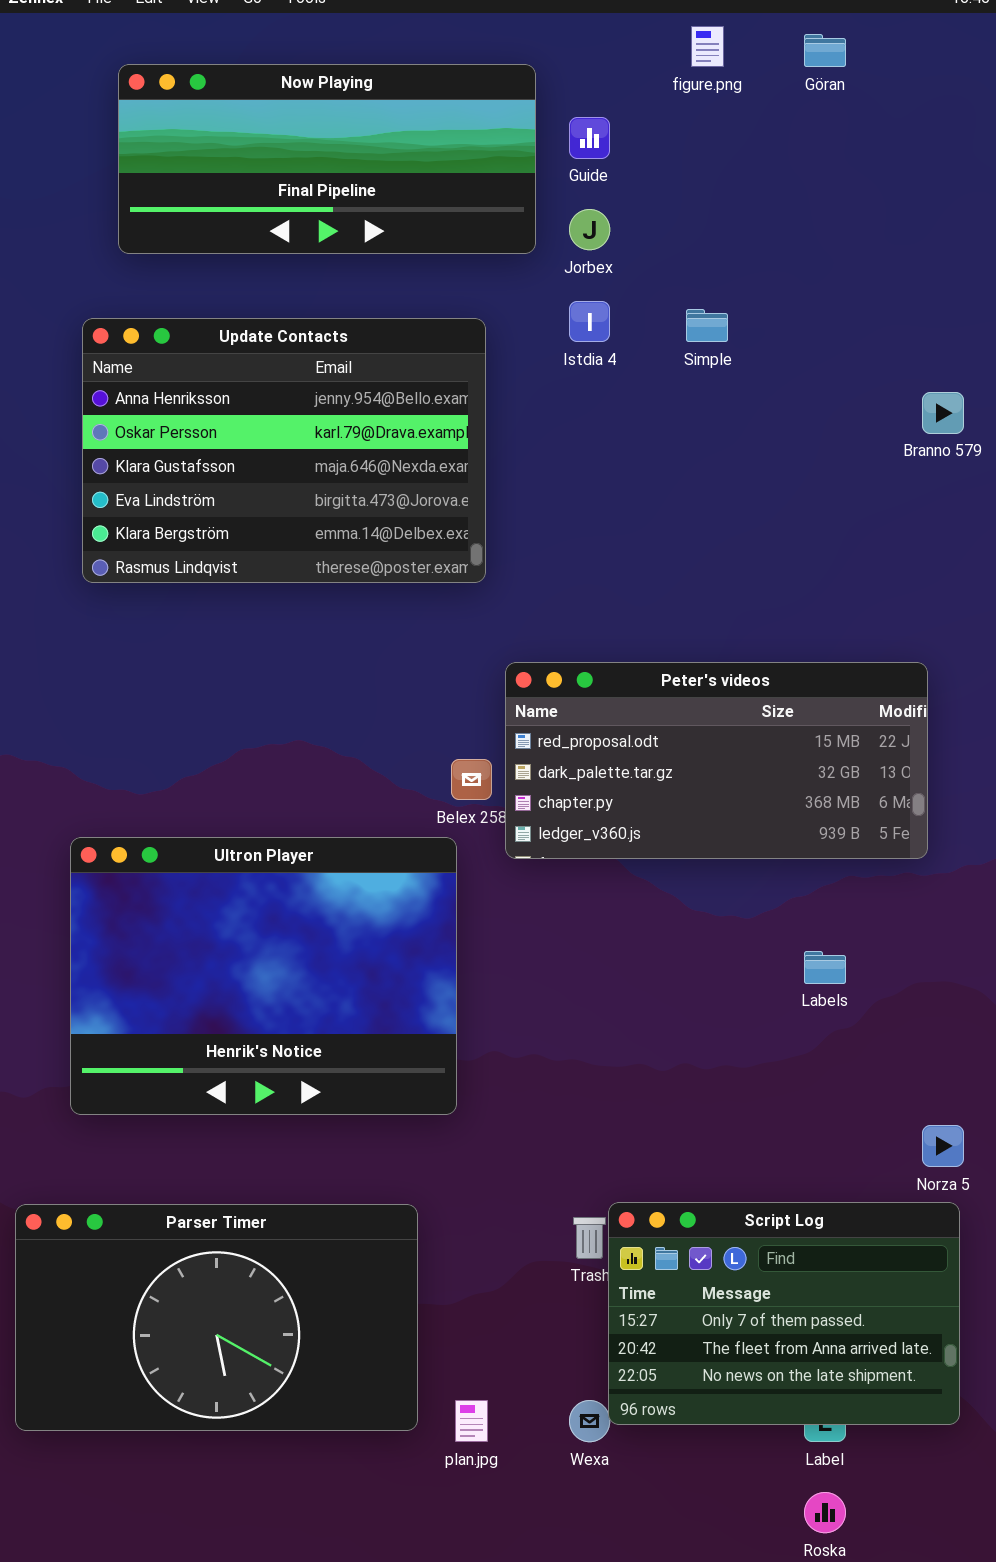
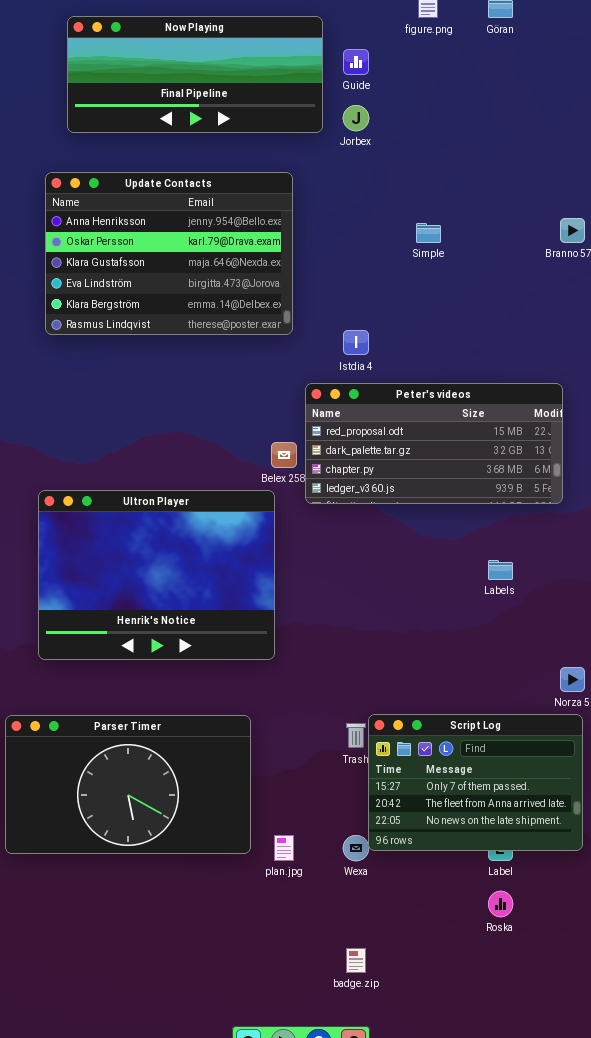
Istdia 4: [569,301,610,342] -> [343,330,369,355], moved
Simple: [686,309,728,342] -> [416,223,441,243], moved

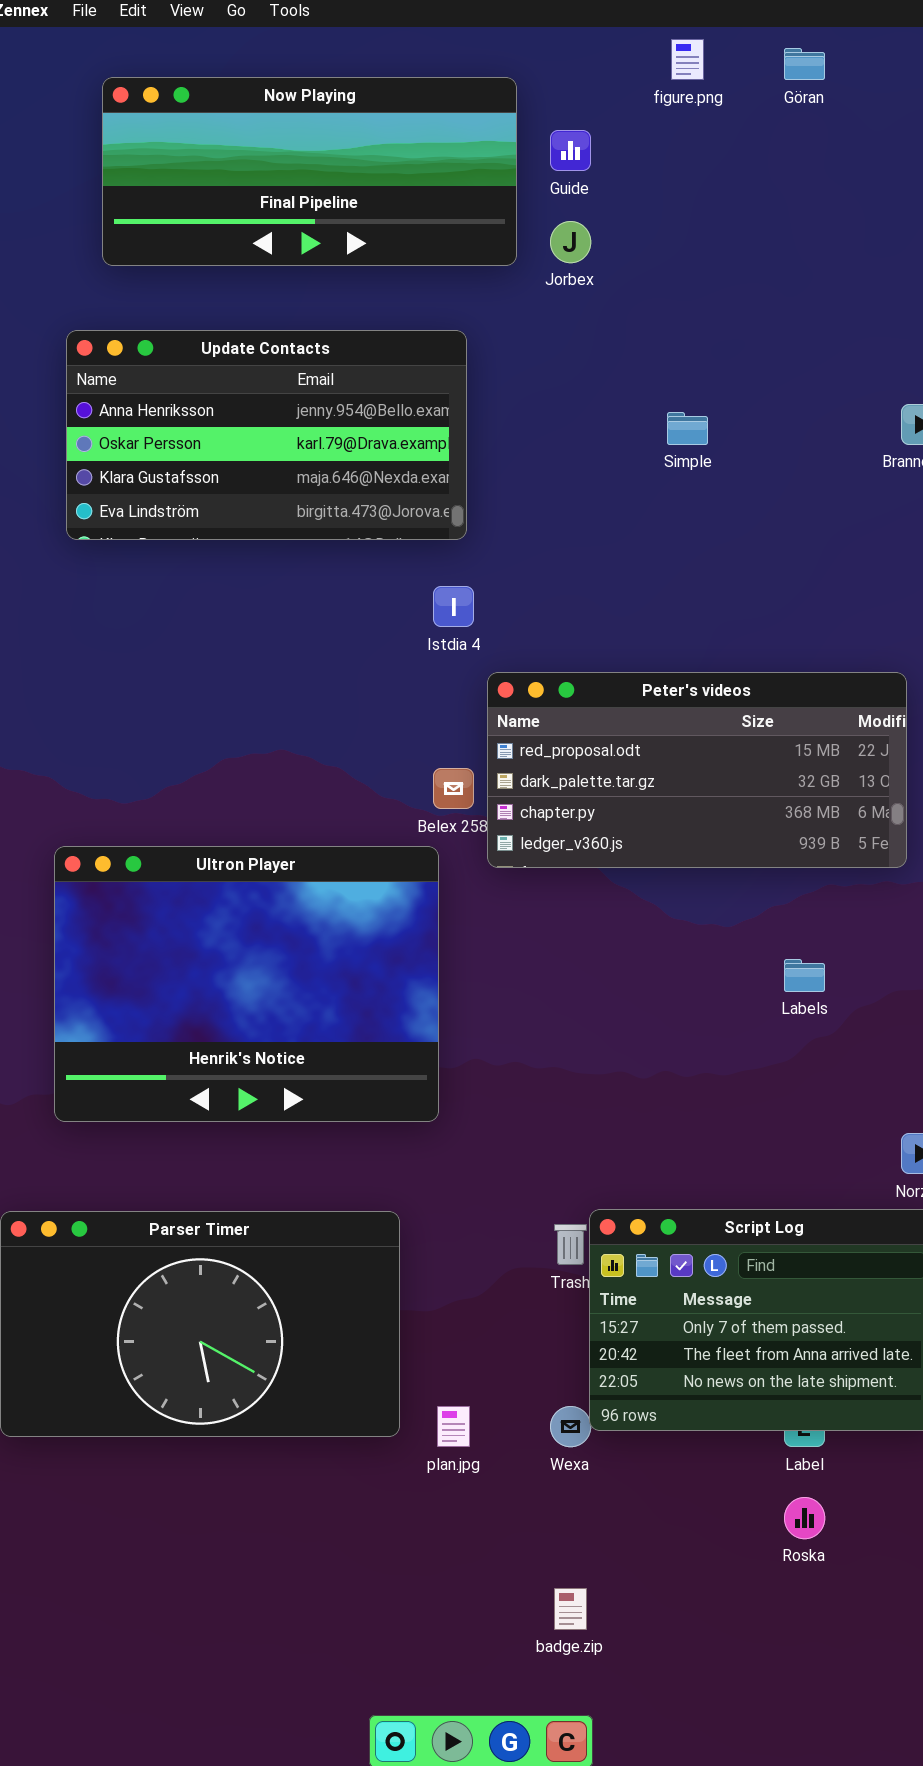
Update Contacts: [45,172,293,335] -> [66,330,467,540], resized
Istdia 4: [343,330,369,355] -> [433,586,474,627], moved

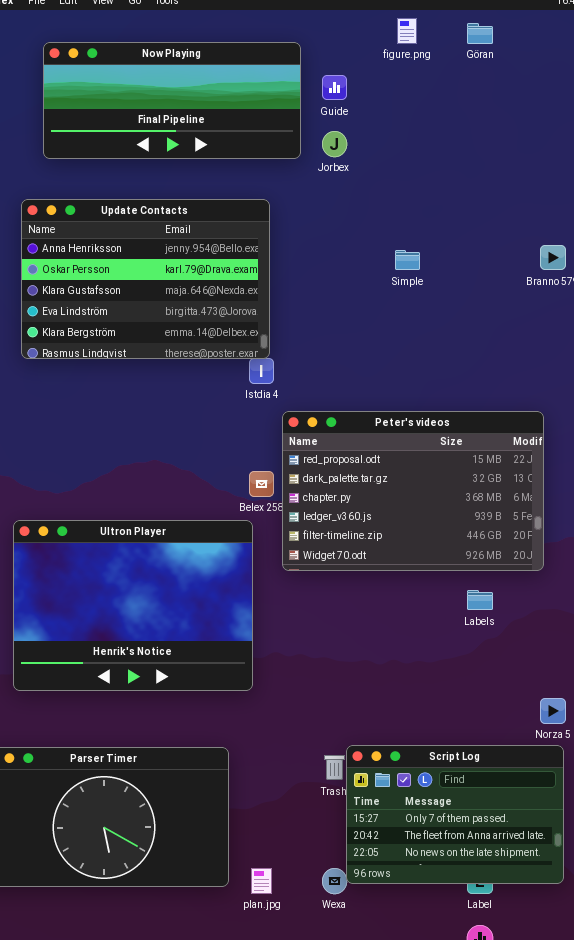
Update Contacts: [66,330,467,540] -> [21,199,270,359], resized
Peter's videos: [487,672,907,868] -> [282,411,544,571], resized

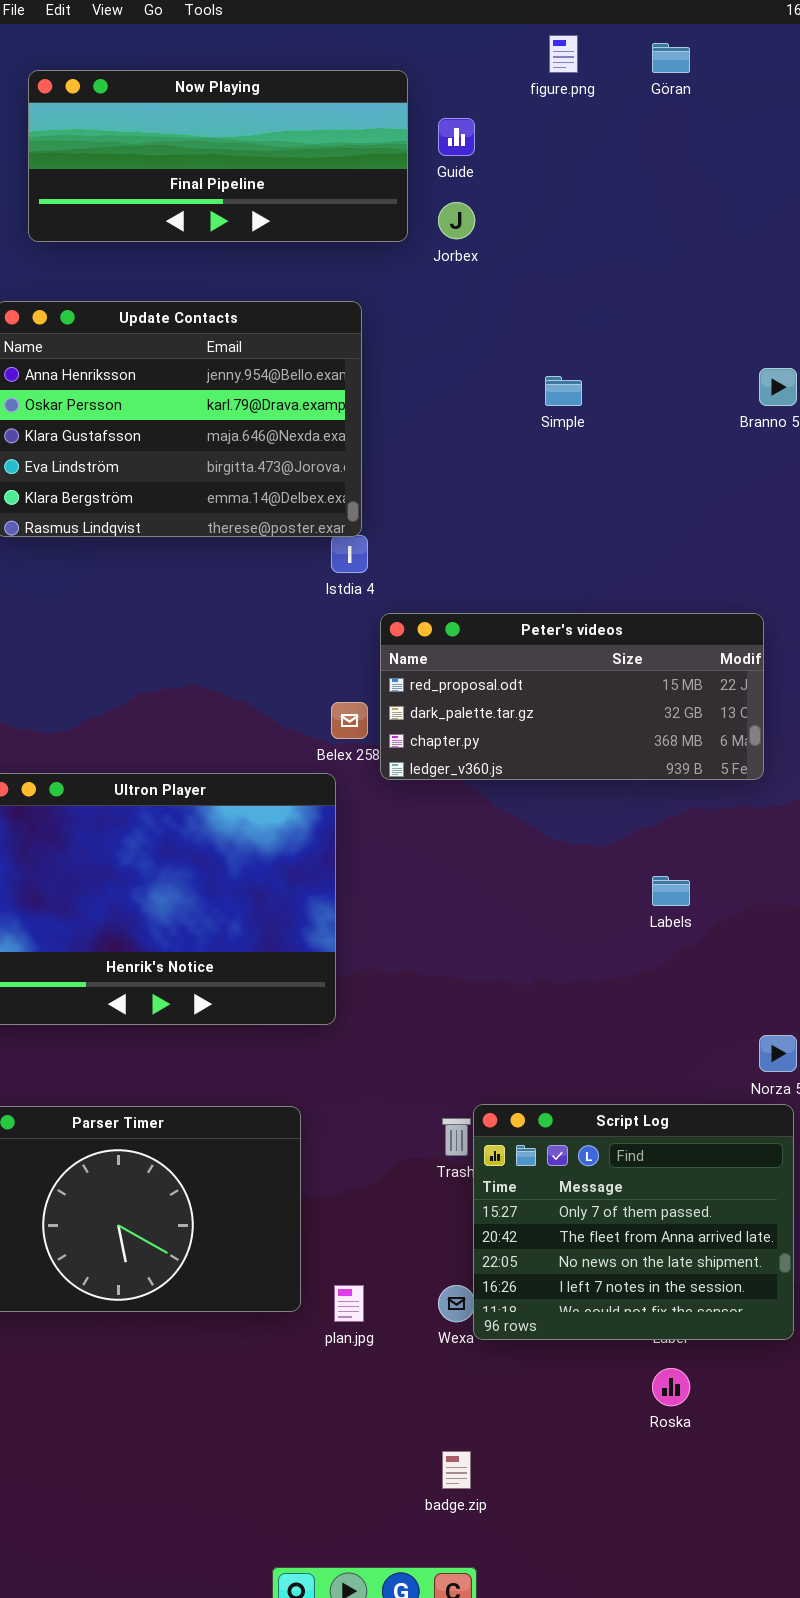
Peter's videos: [282,411,544,571] -> [380,613,764,780], resized
Script Log: [346,745,564,884] -> [473,1104,794,1340], resized

